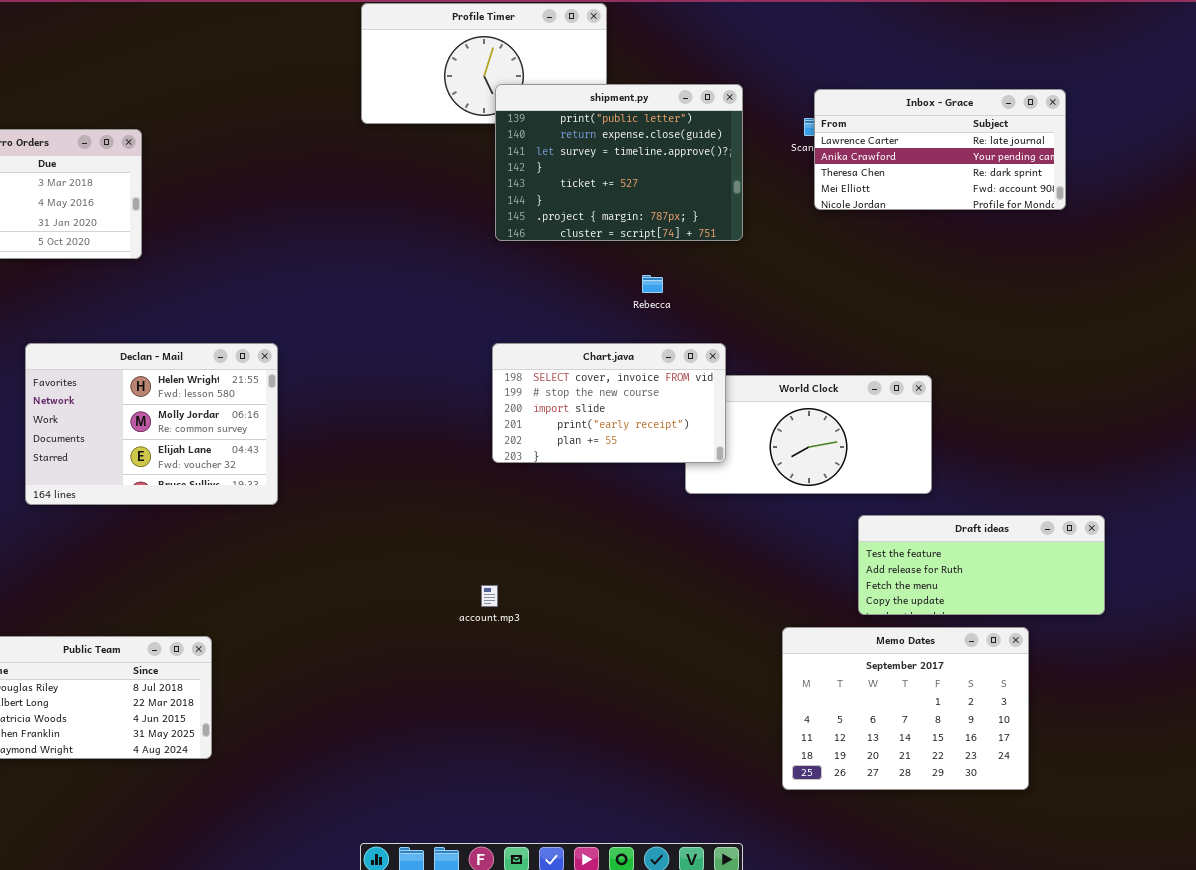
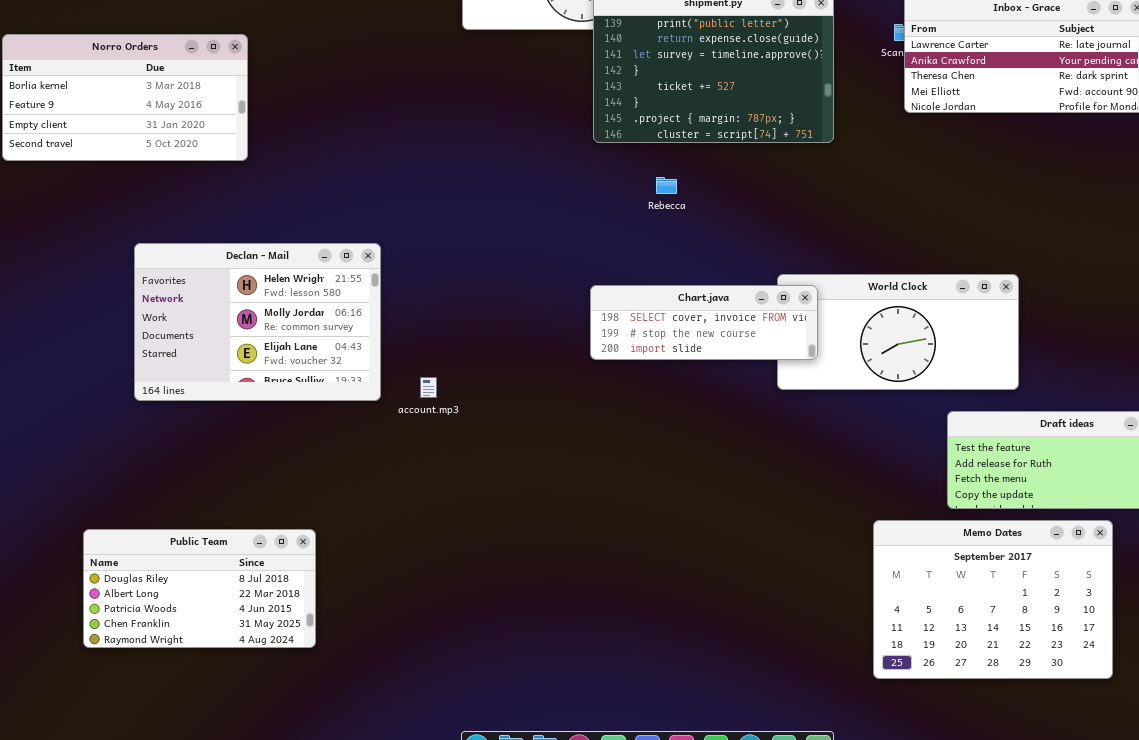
Rebecca: [642,275,663,293] -> [656,177,677,194], moved
Chart.java: [492,343,726,463] -> [590,285,818,360], resized
account.mp3: [481,585,498,607] -> [420,377,437,398], moved

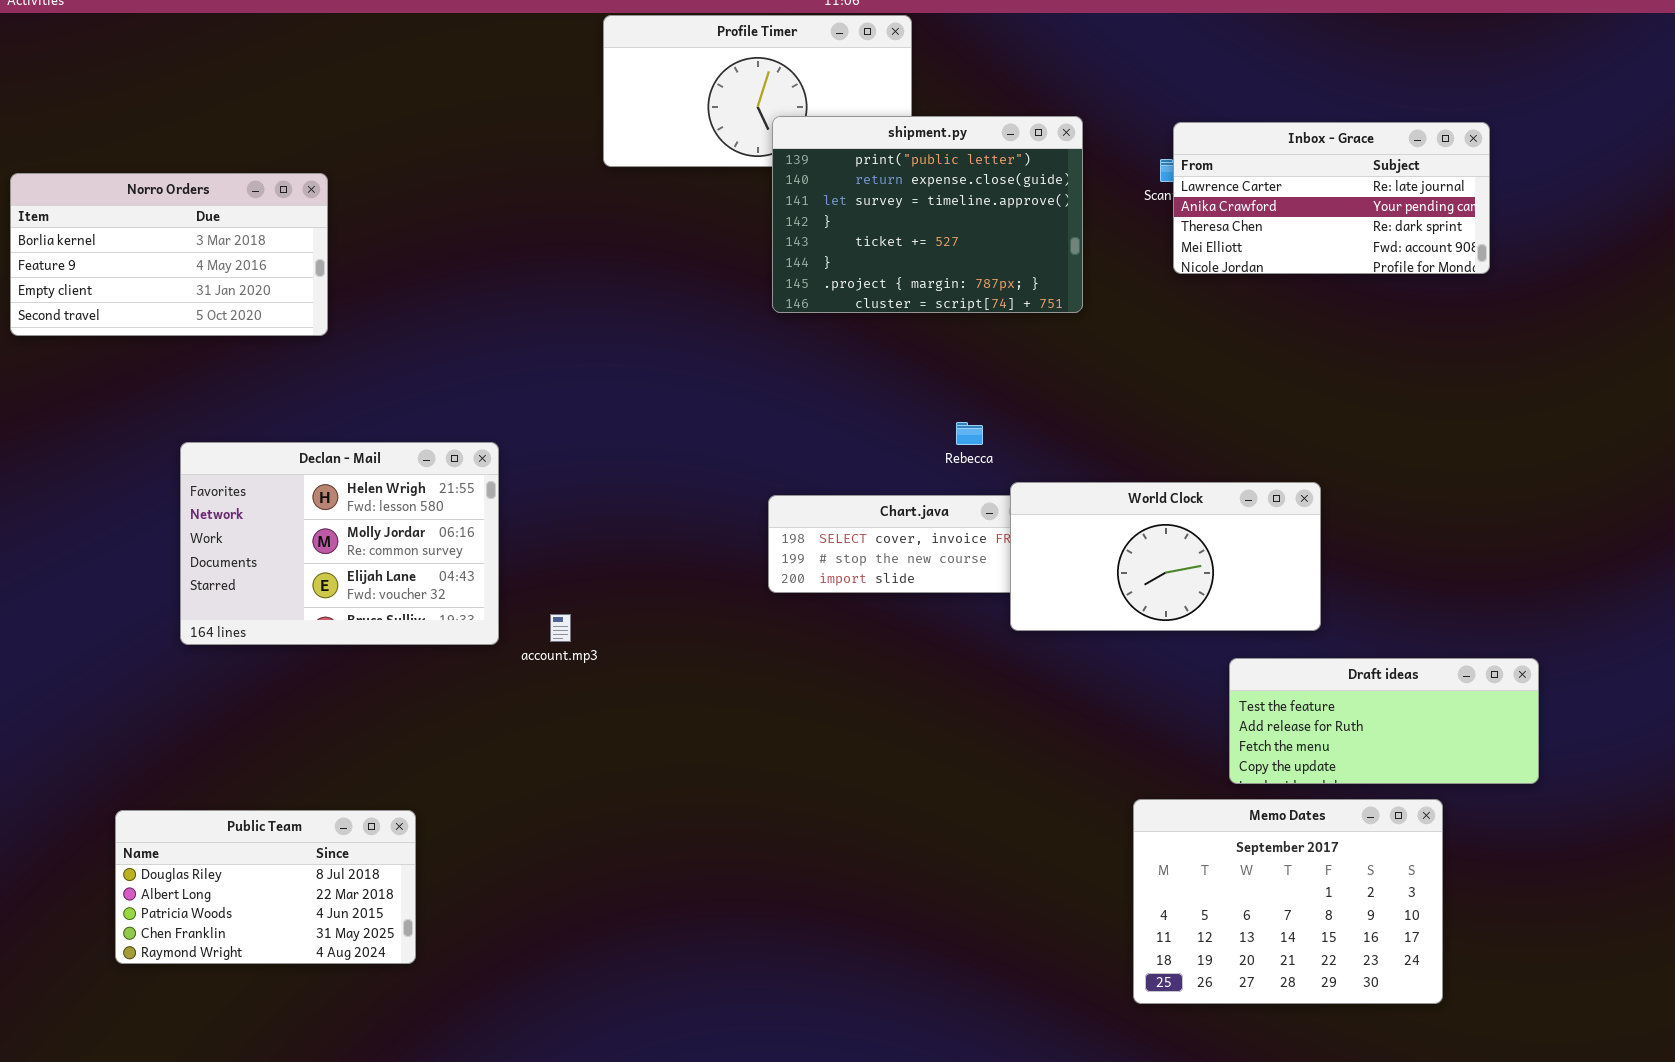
Rebecca: [656,177,677,194] -> [956,422,983,445], moved
World Clock: [777,274,1019,390] -> [1010,482,1321,631], raised

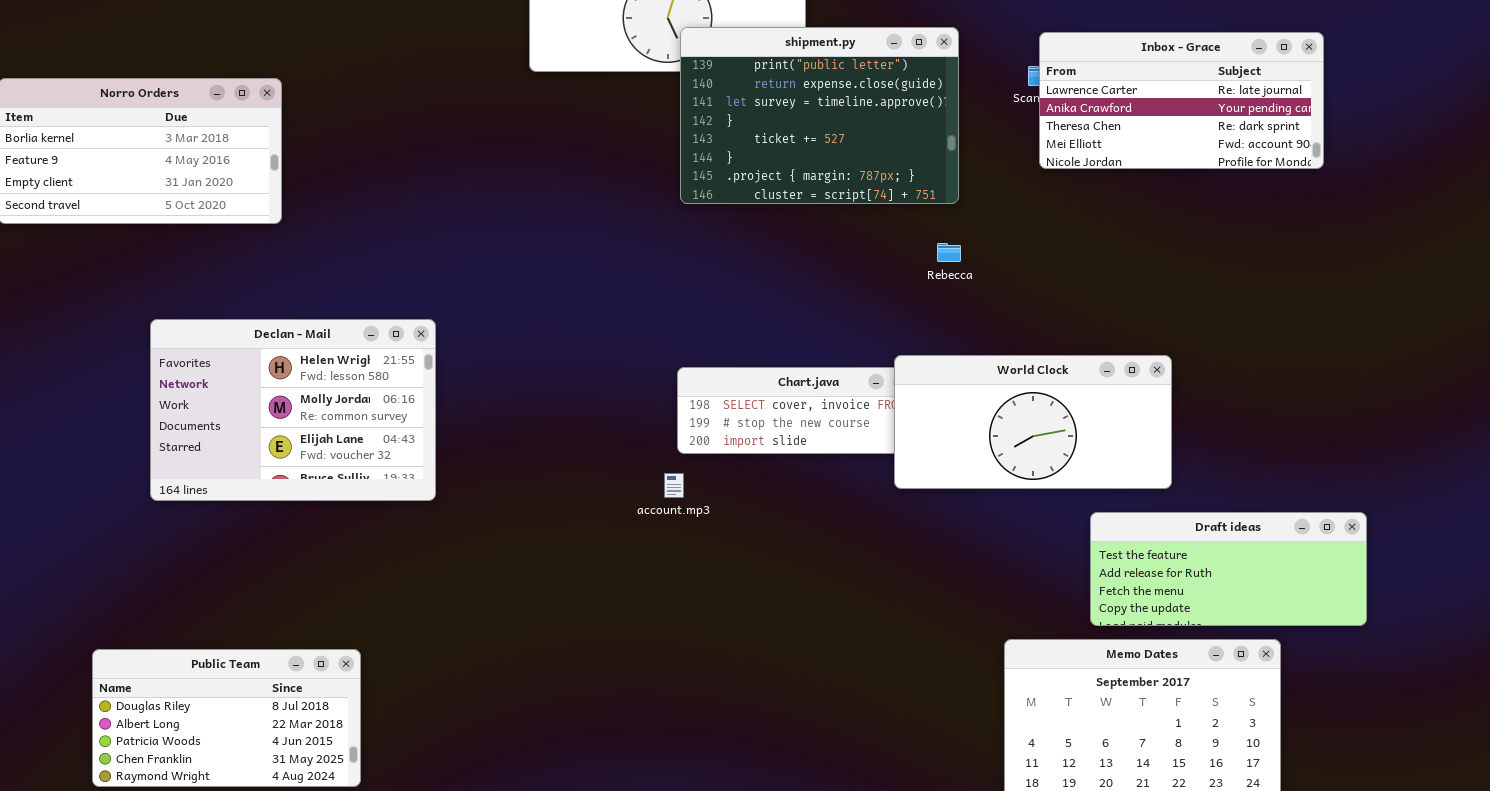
Rebecca: [956,422,983,445] -> [937,243,961,262], moved
account.mp3: [550,614,571,642] -> [664,473,684,498], moved

